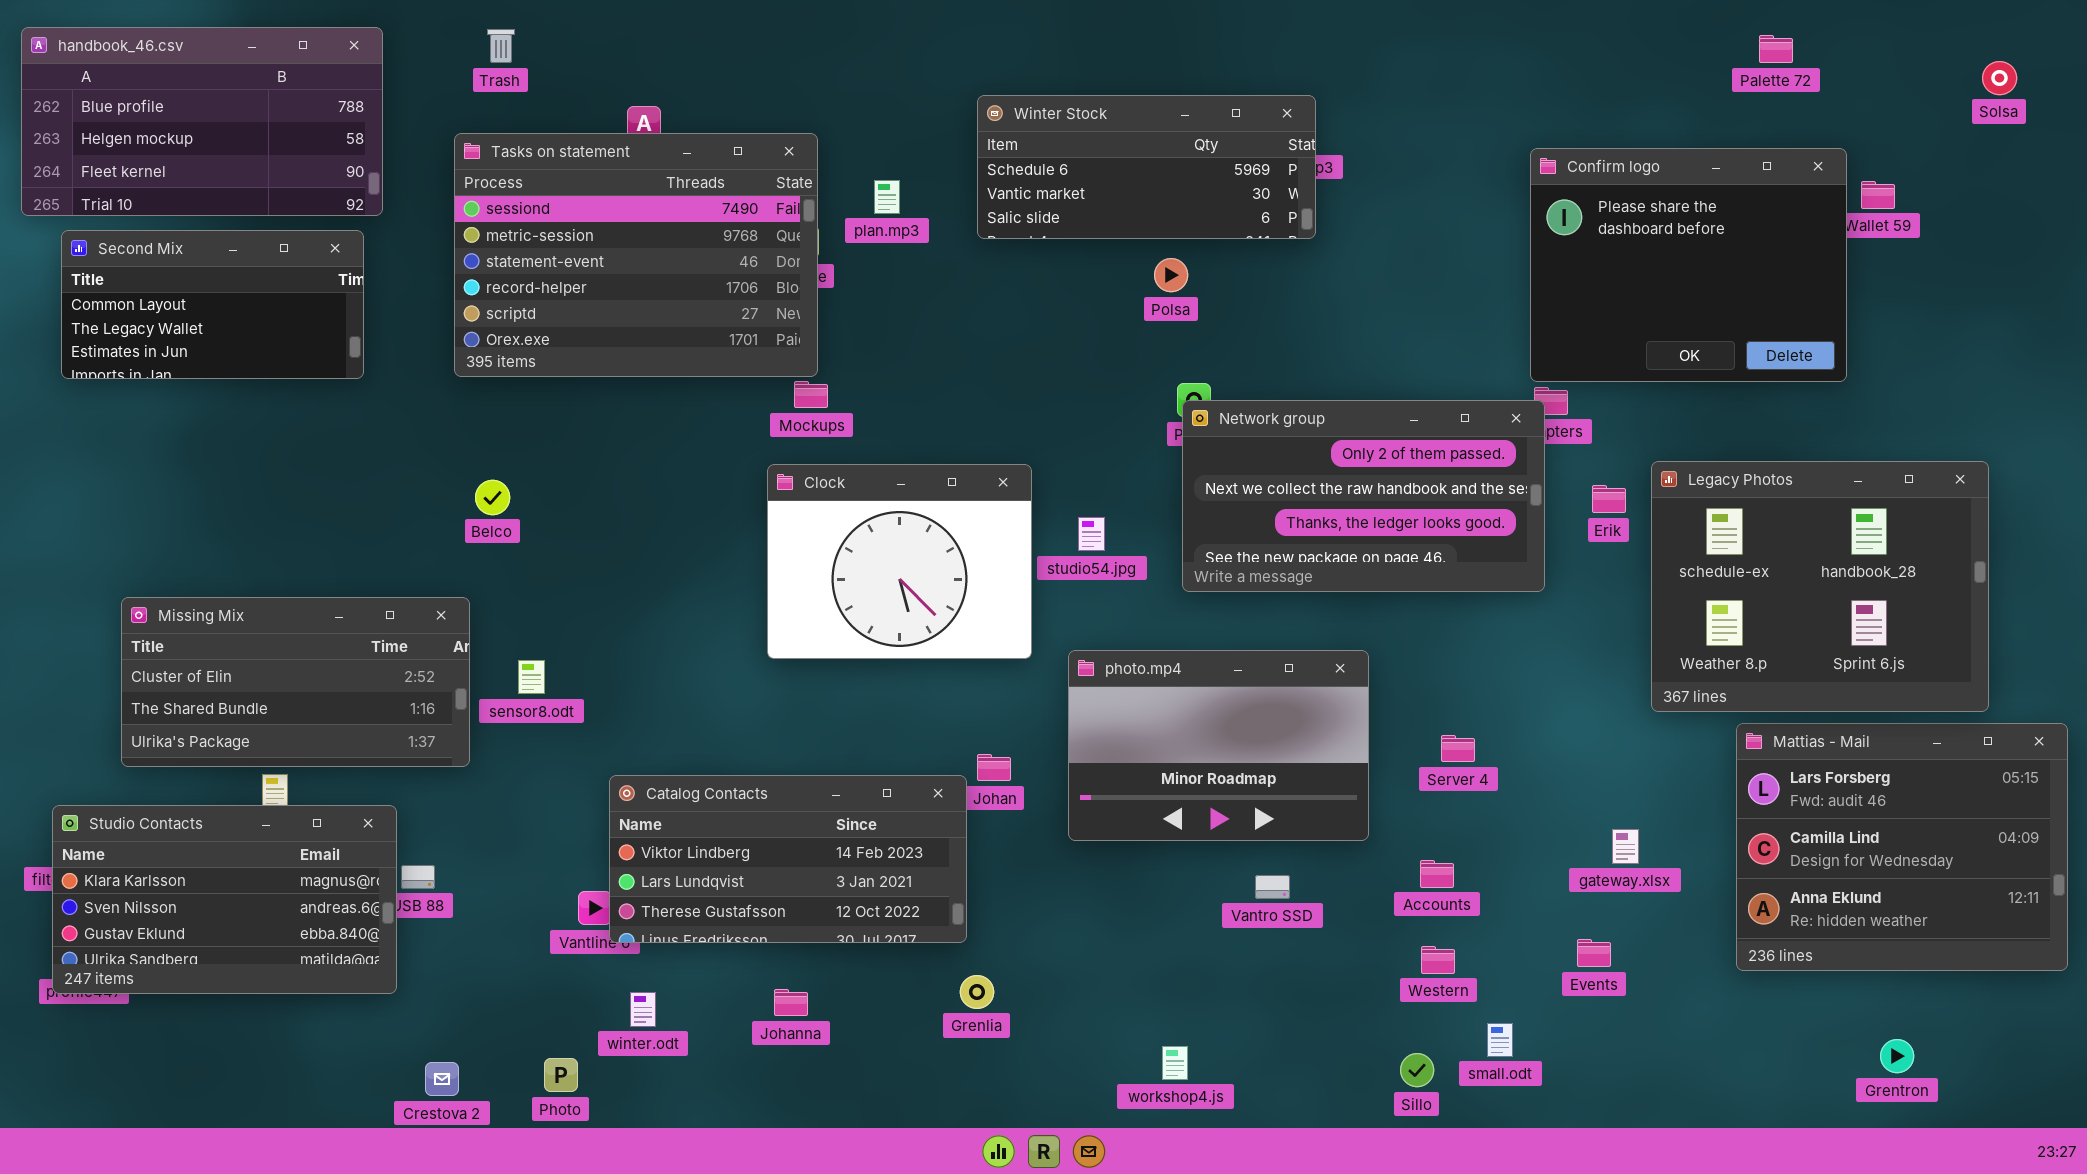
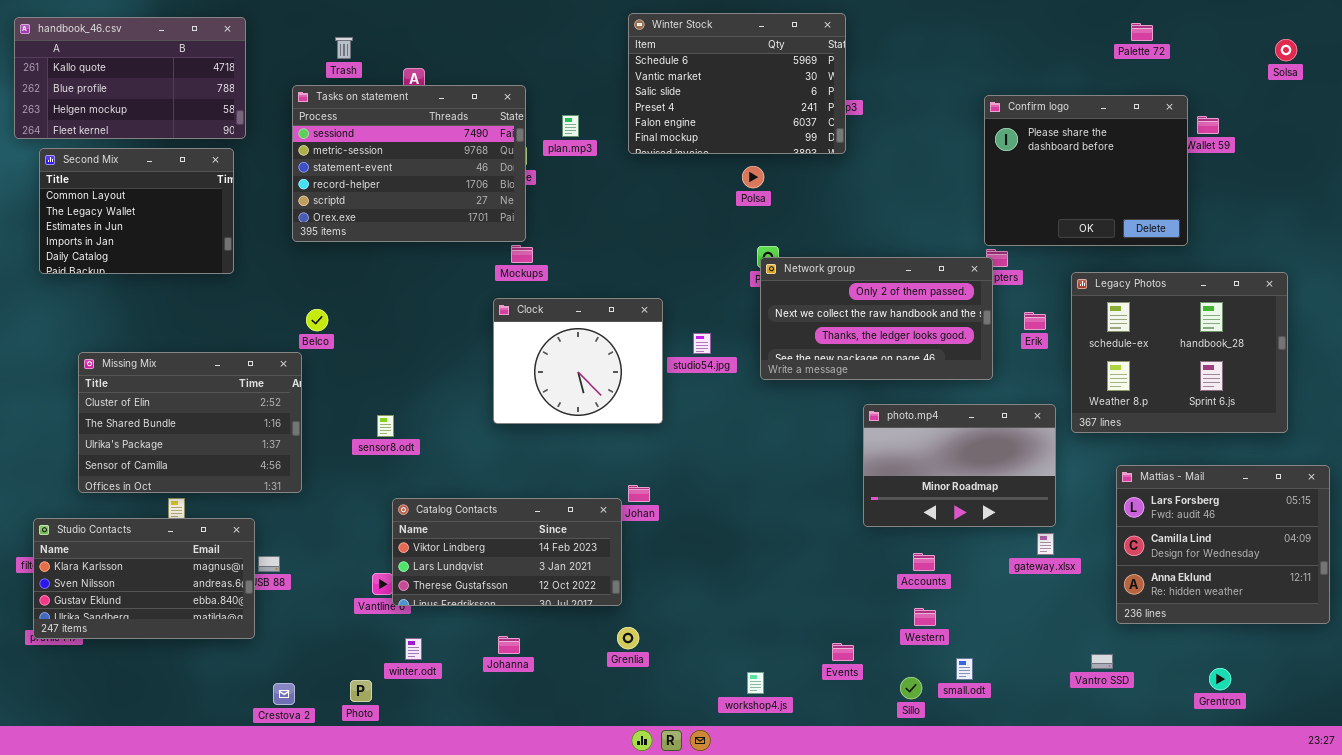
handbook_46.csv: [21,27,383,216] -> [14,17,246,139], scrolled up 1 row
Trash: [487,29,515,63] -> [335,37,353,59], moved
Winter Stock: [977,95,1316,239] -> [628,13,846,154], resized
Second Mix: [61,230,364,379] -> [39,148,234,274], resized
Legacy Photos: [1651,461,1989,712] -> [1071,272,1288,433], moved
Missing Mix: [121,597,470,767] -> [78,352,302,493], resized
photo.mp4: [1068,650,1369,841] -> [863,404,1056,527], moved
sensor8.odt: [518,660,545,694] -> [377,415,394,437], moved
Vantro SSD: [1255,875,1290,899] -> [1091,654,1113,669], moved
Events: [1577,939,1611,967] -> [832,643,854,661], moved

